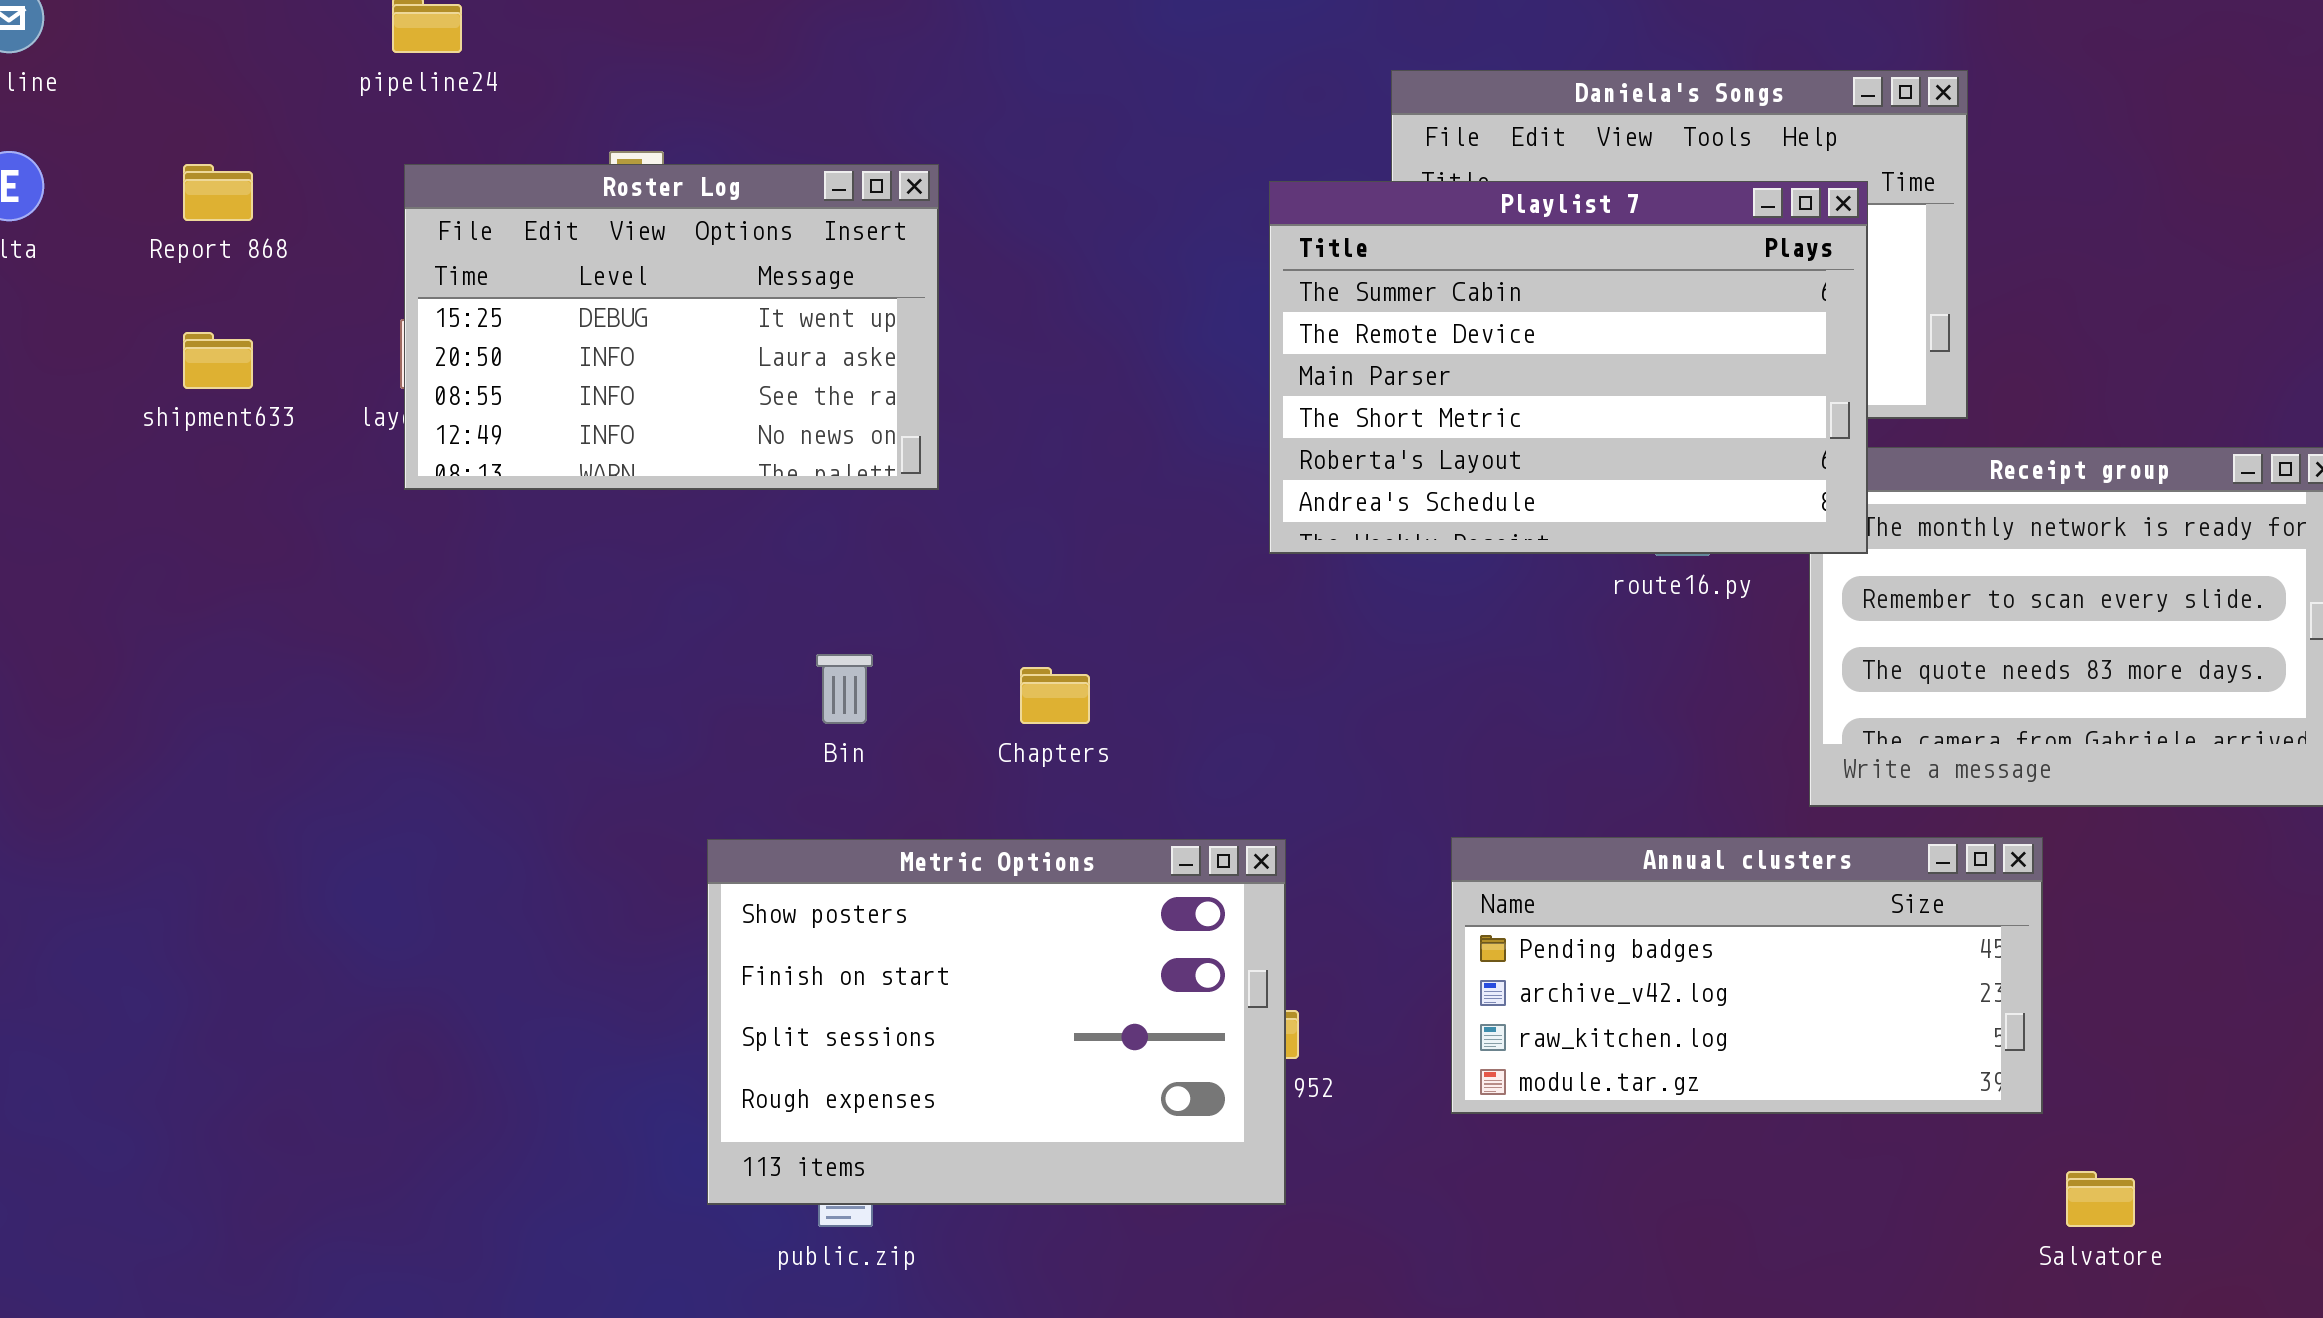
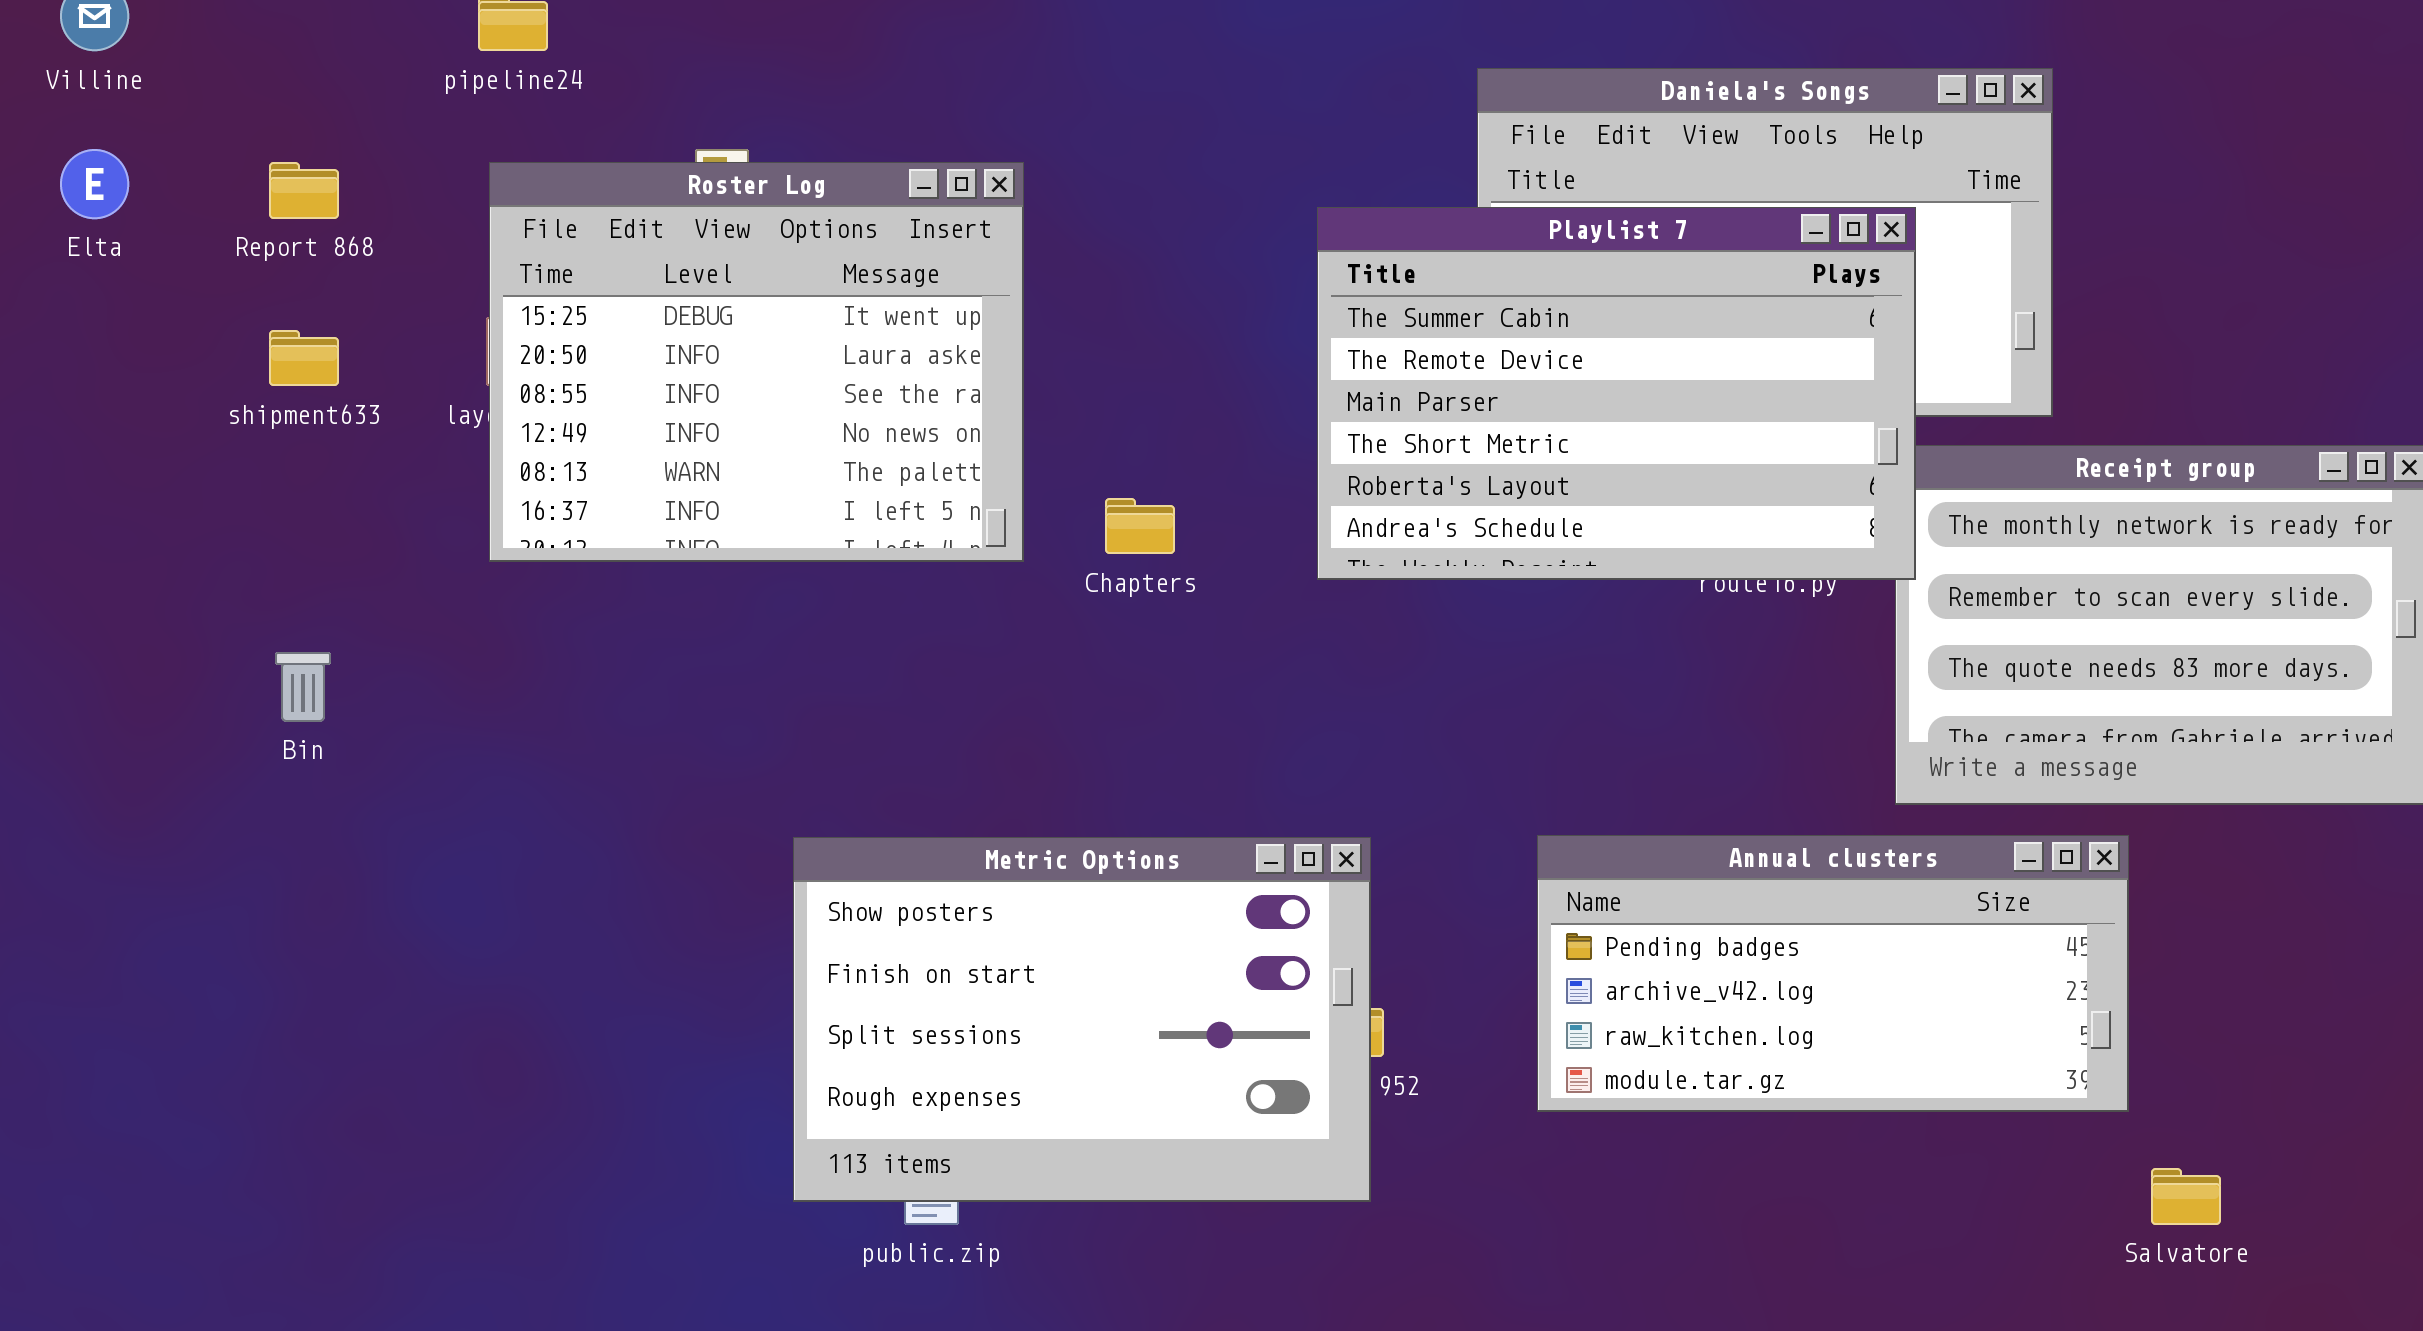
Roster Log: [404,164,939,490] -> [489,162,1024,562], resized
Playlist 7: [1269,181,1868,554] -> [1317,207,1916,580], moved
Bin: [816,654,873,724] -> [275,652,331,722], moved
Chapters: [1020,667,1090,724] -> [1105,498,1175,554], moved

